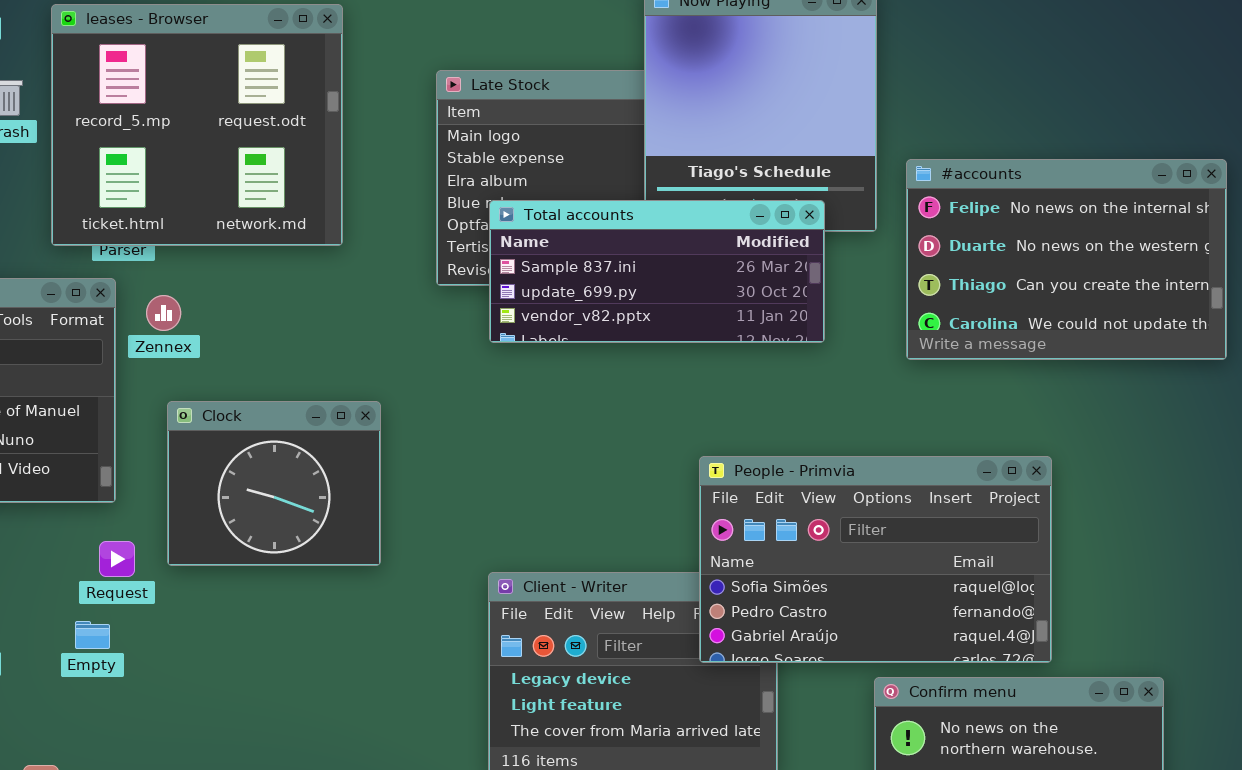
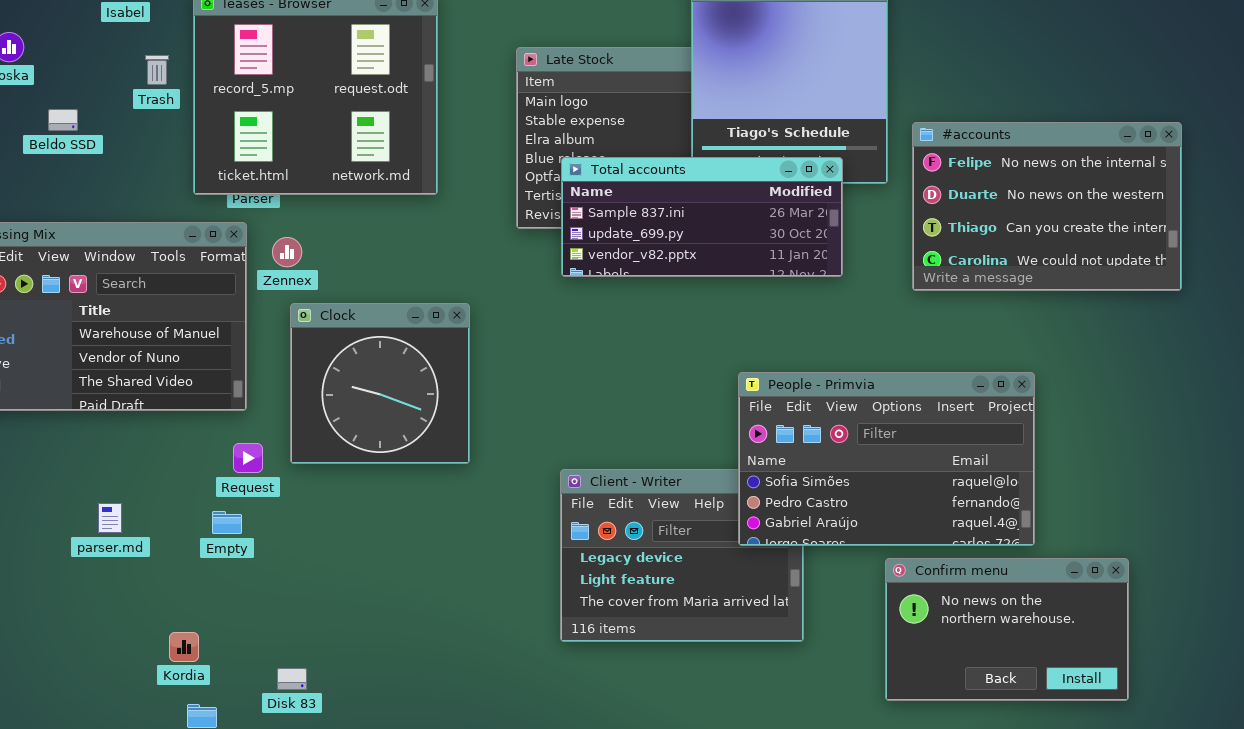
Clock: [167,401,381,566] -> [290,303,470,464], resized

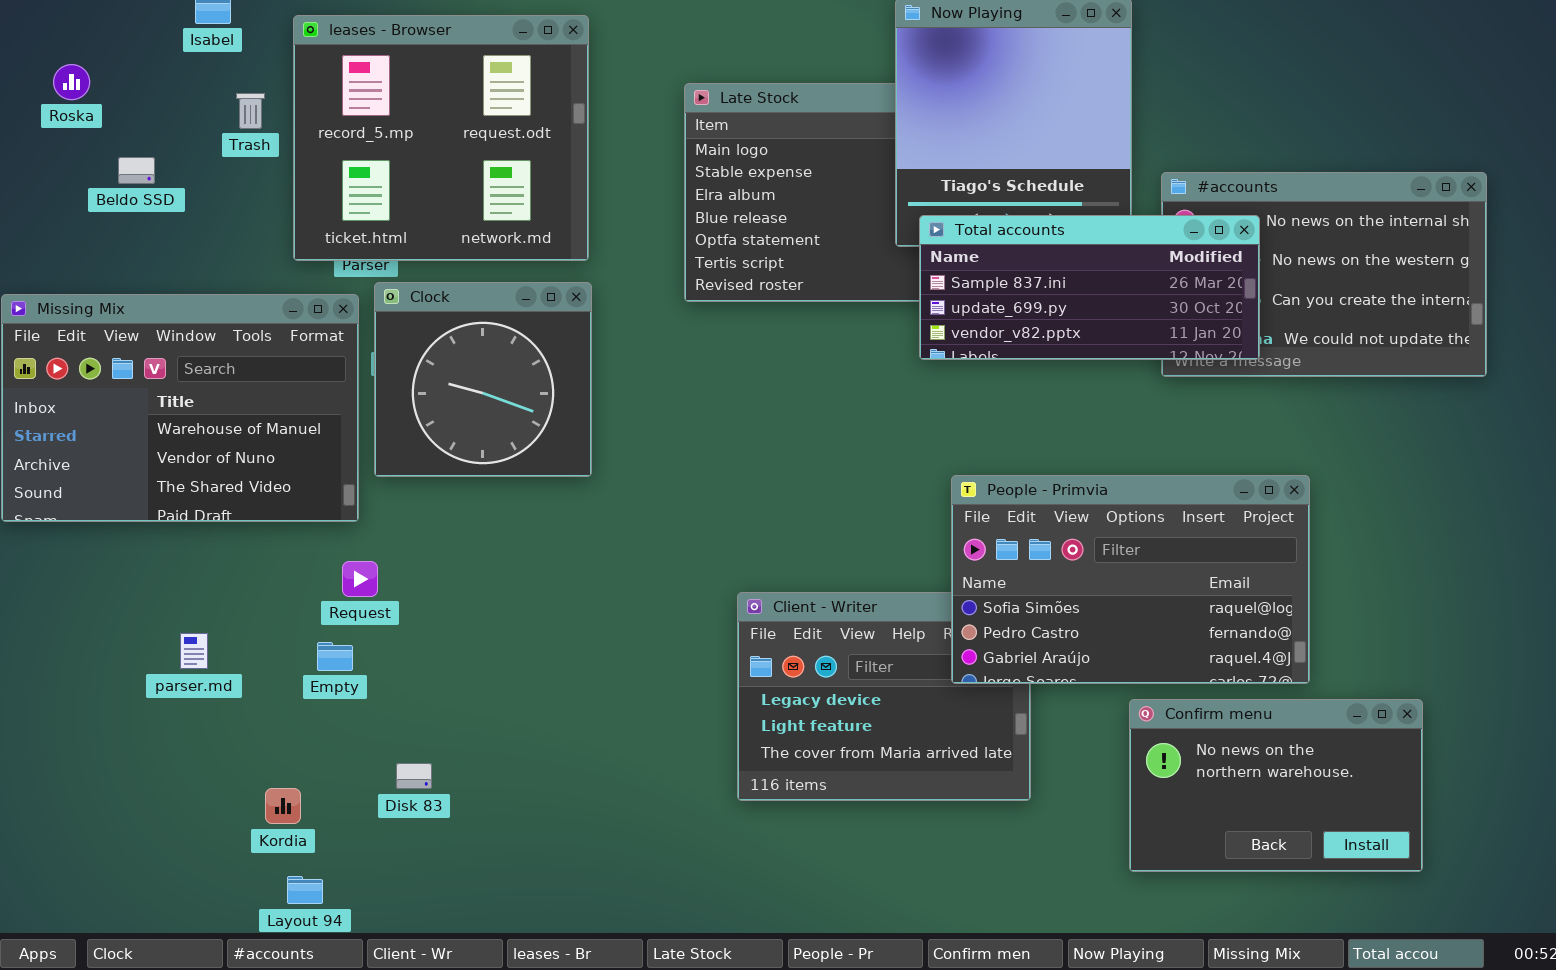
Total accounts: [561,157,843,277] -> [919,215,1260,360], moved
Clock: [290,303,470,464] -> [374,282,592,477], moved
Disk 83: [277,668,307,690] -> [396,763,432,789], moved

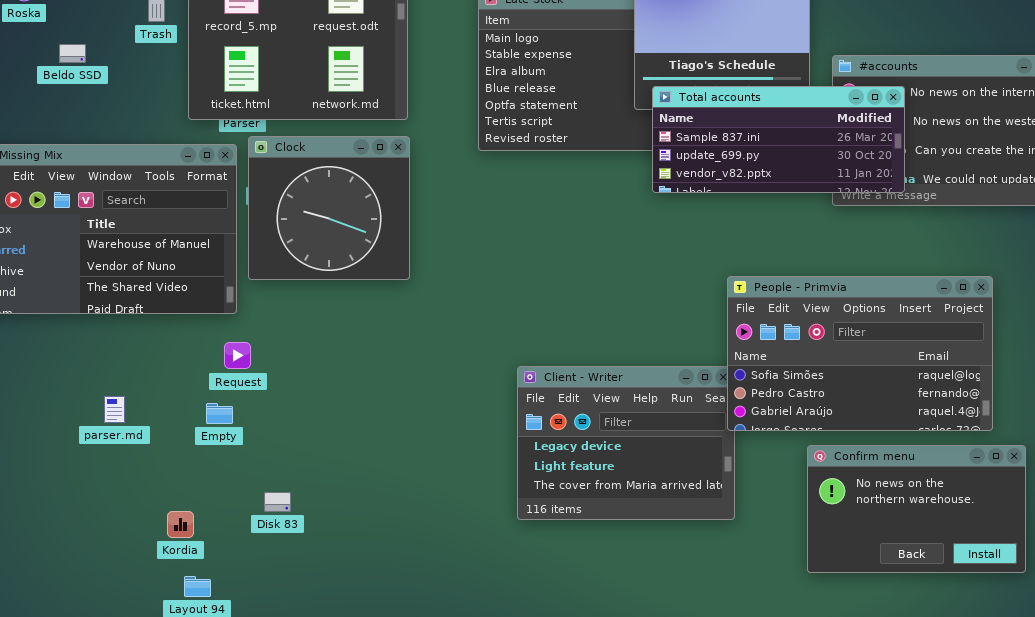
People - Primvia: [951,475,1310,684] -> [727,276,993,431], moved

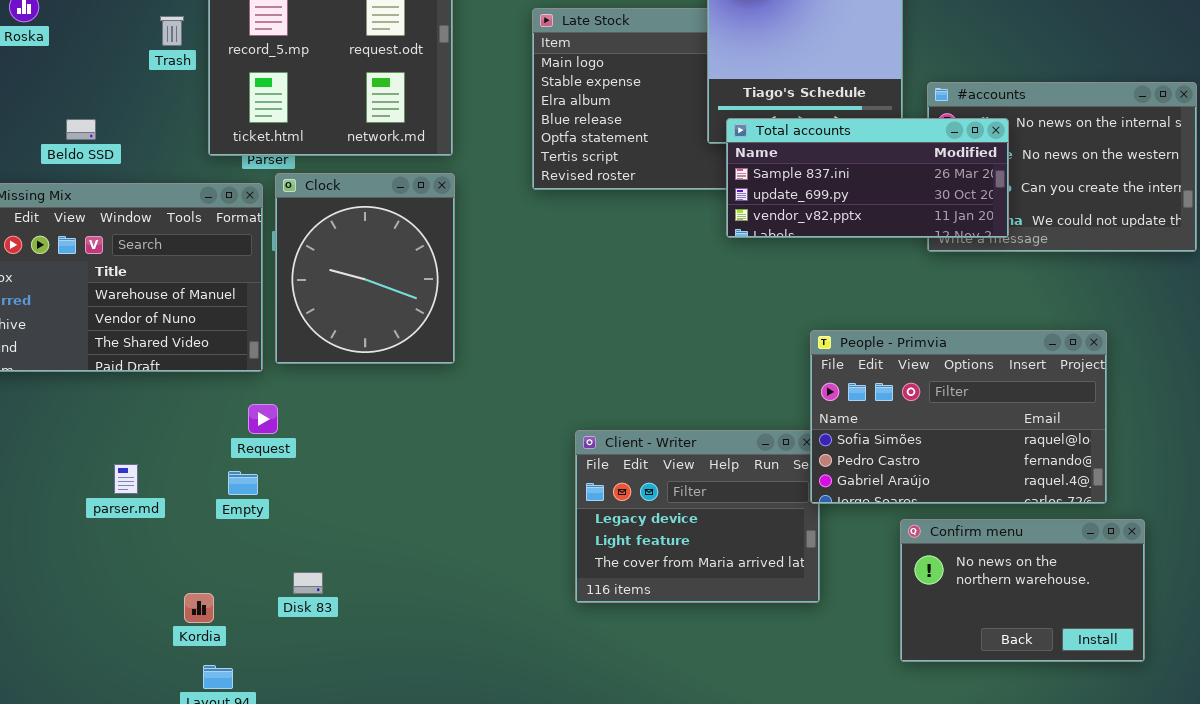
Beldo SSD: [59,44,86,63] -> [66,119,96,140], moved
Clock: [248,136,410,280] -> [275,173,455,364], resized

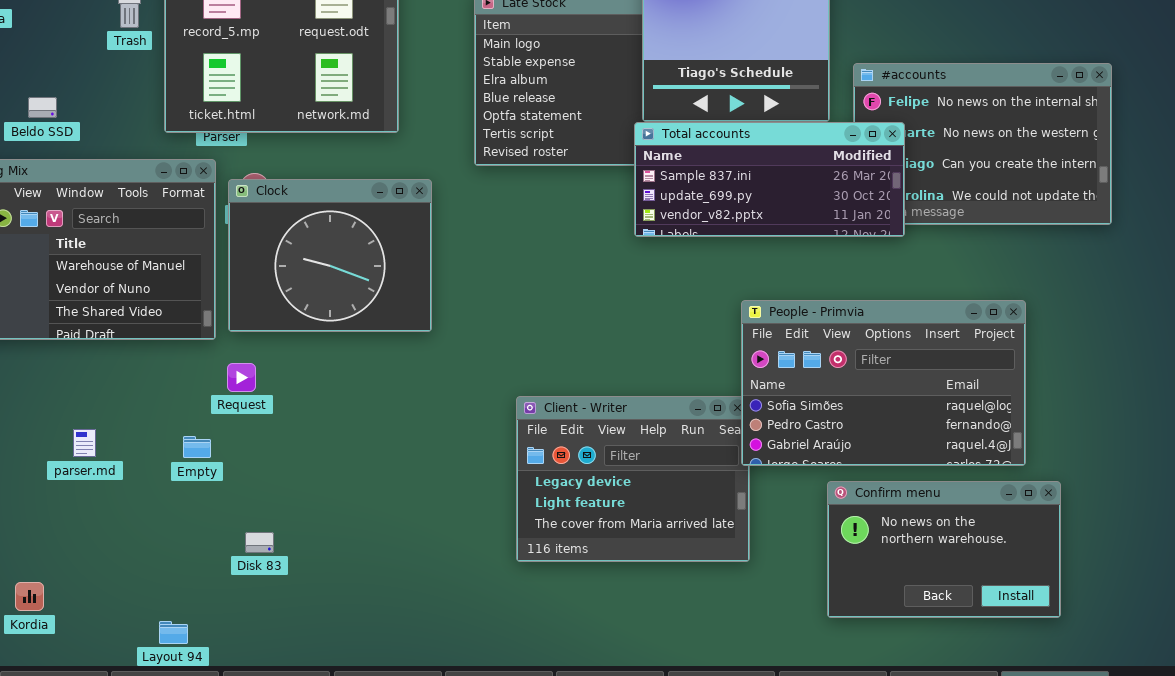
Total accounts: [726,118,1009,238] -> [634,122,905,237], moved
Clock: [275,173,455,364] -> [228,179,432,332], resized
Request: [248,404,278,434] -> [227,363,256,392], moved
Kordia: [184,593,214,623] -> [15,582,44,611], moved

